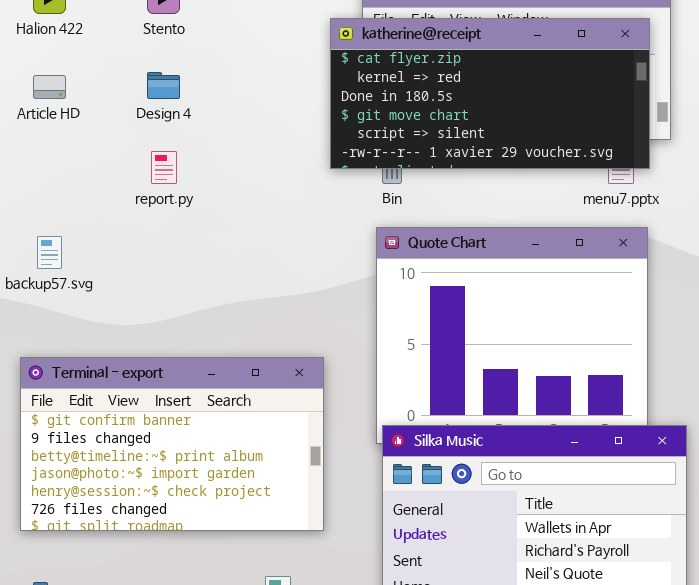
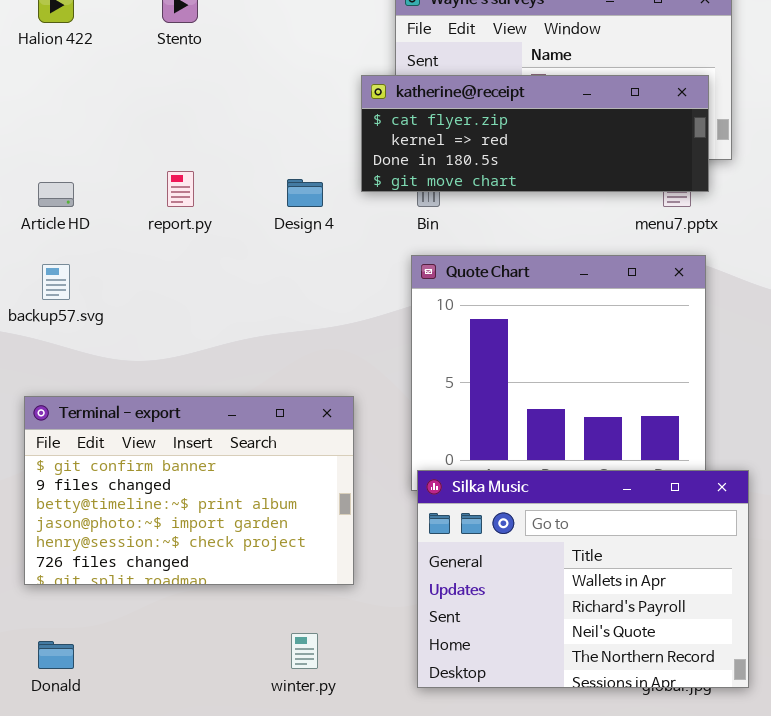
katherine@receipt: [330,18,650,169] -> [361,75,709,192], resized
Design 4: [147,72,180,99] -> [287,179,323,207], moved
Article HD: [33,75,66,99] -> [38,182,74,207], moved

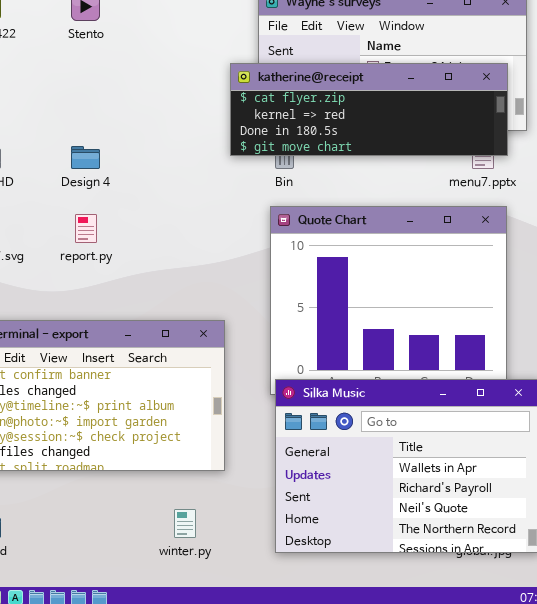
report.py: [167,171,194,207] -> [75,214,97,243], moved
Design 4: [287,179,323,207] -> [71,146,100,169], moved

